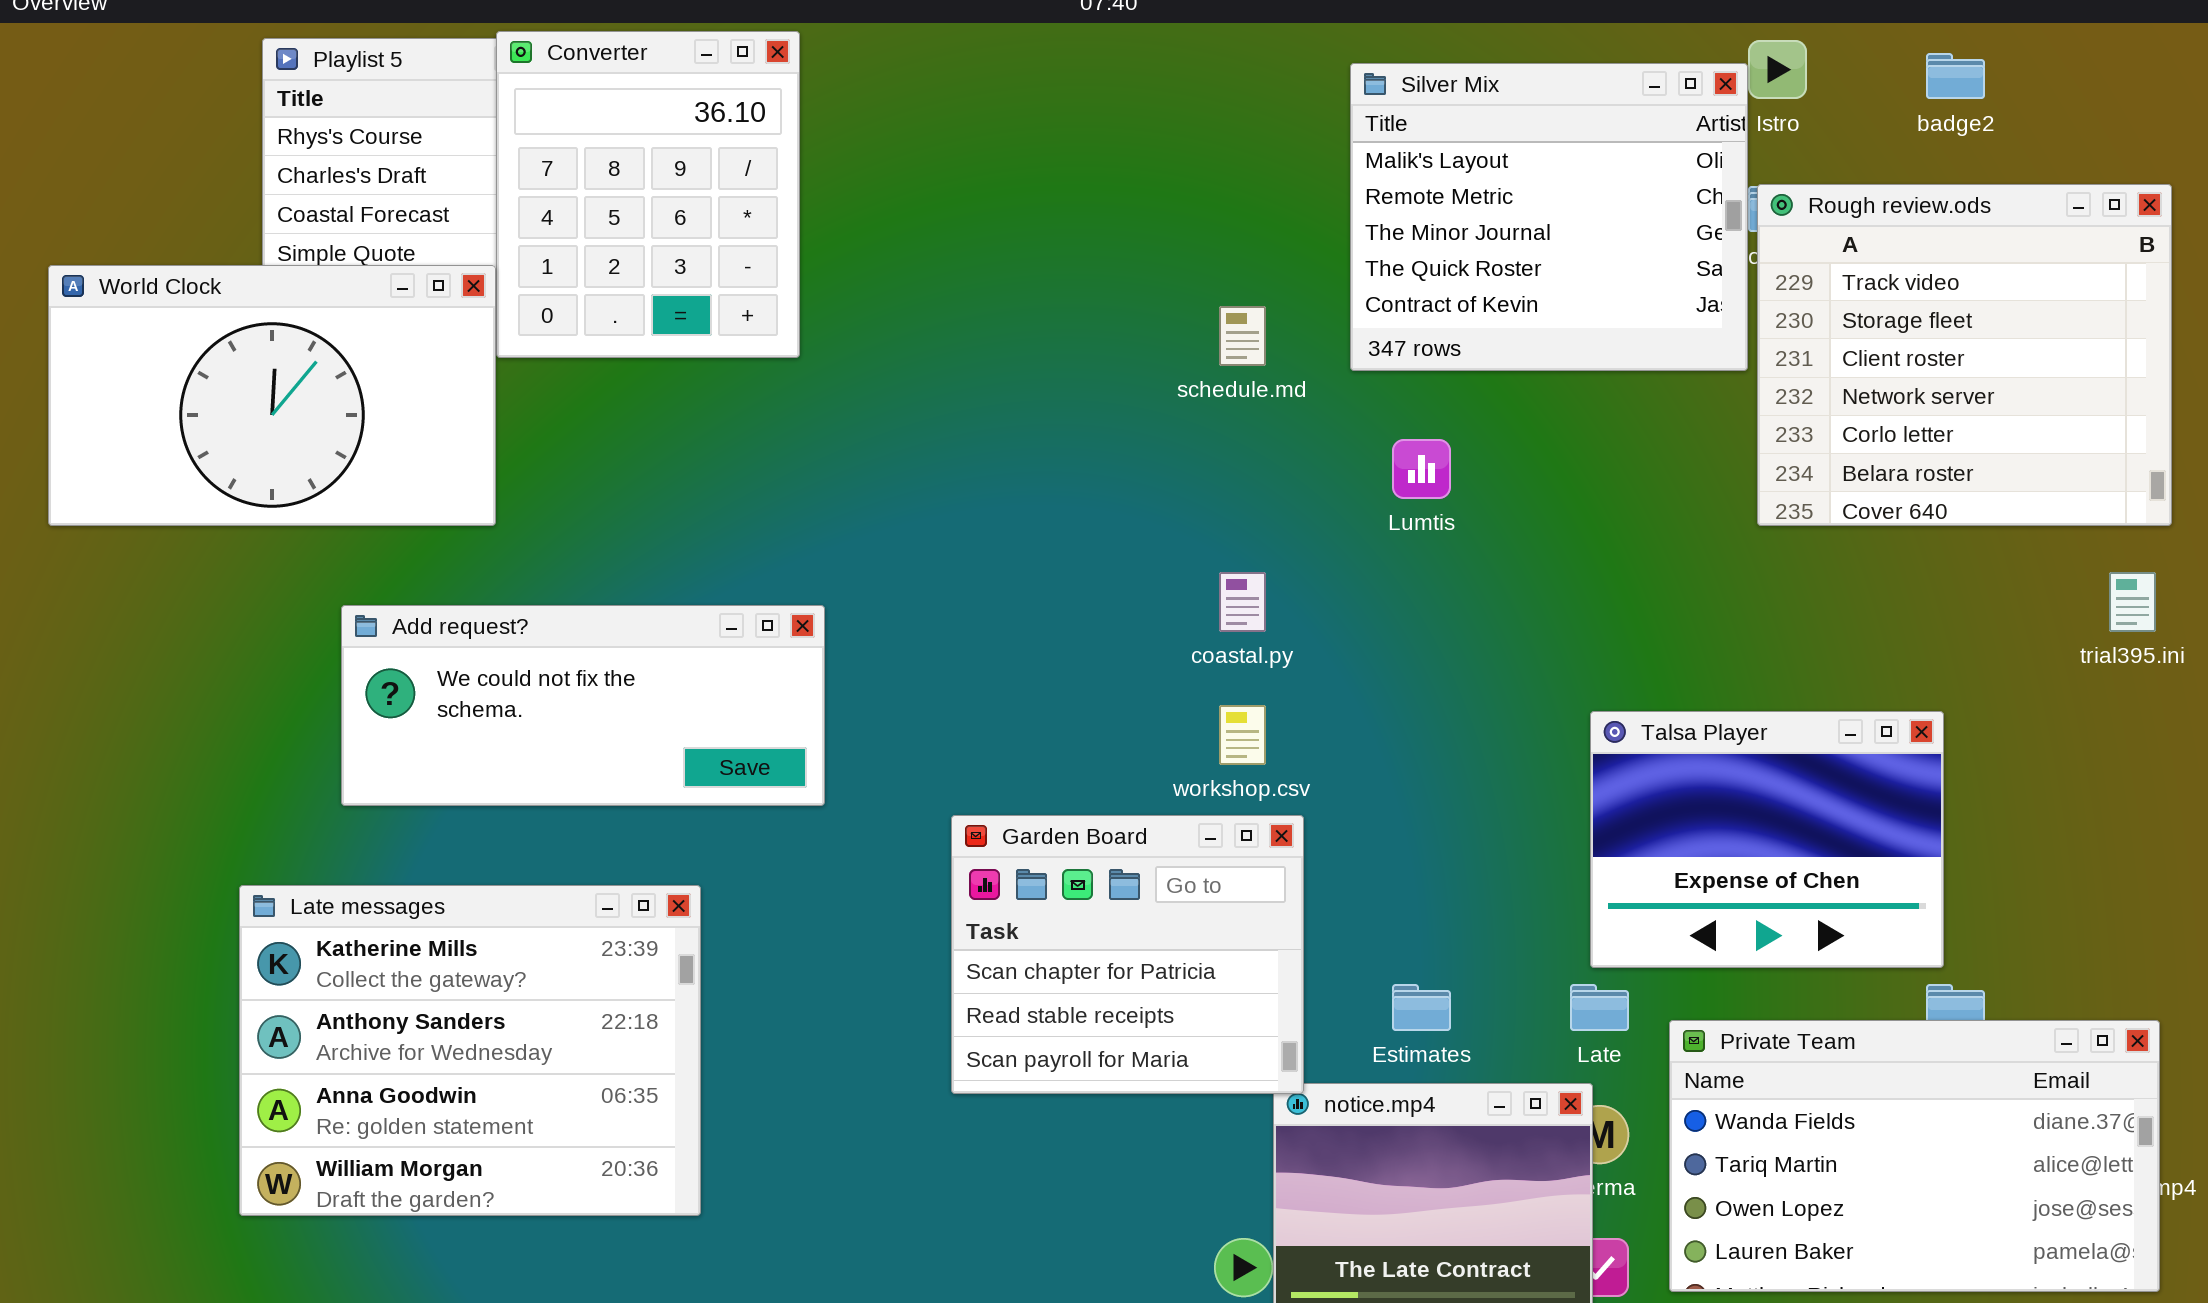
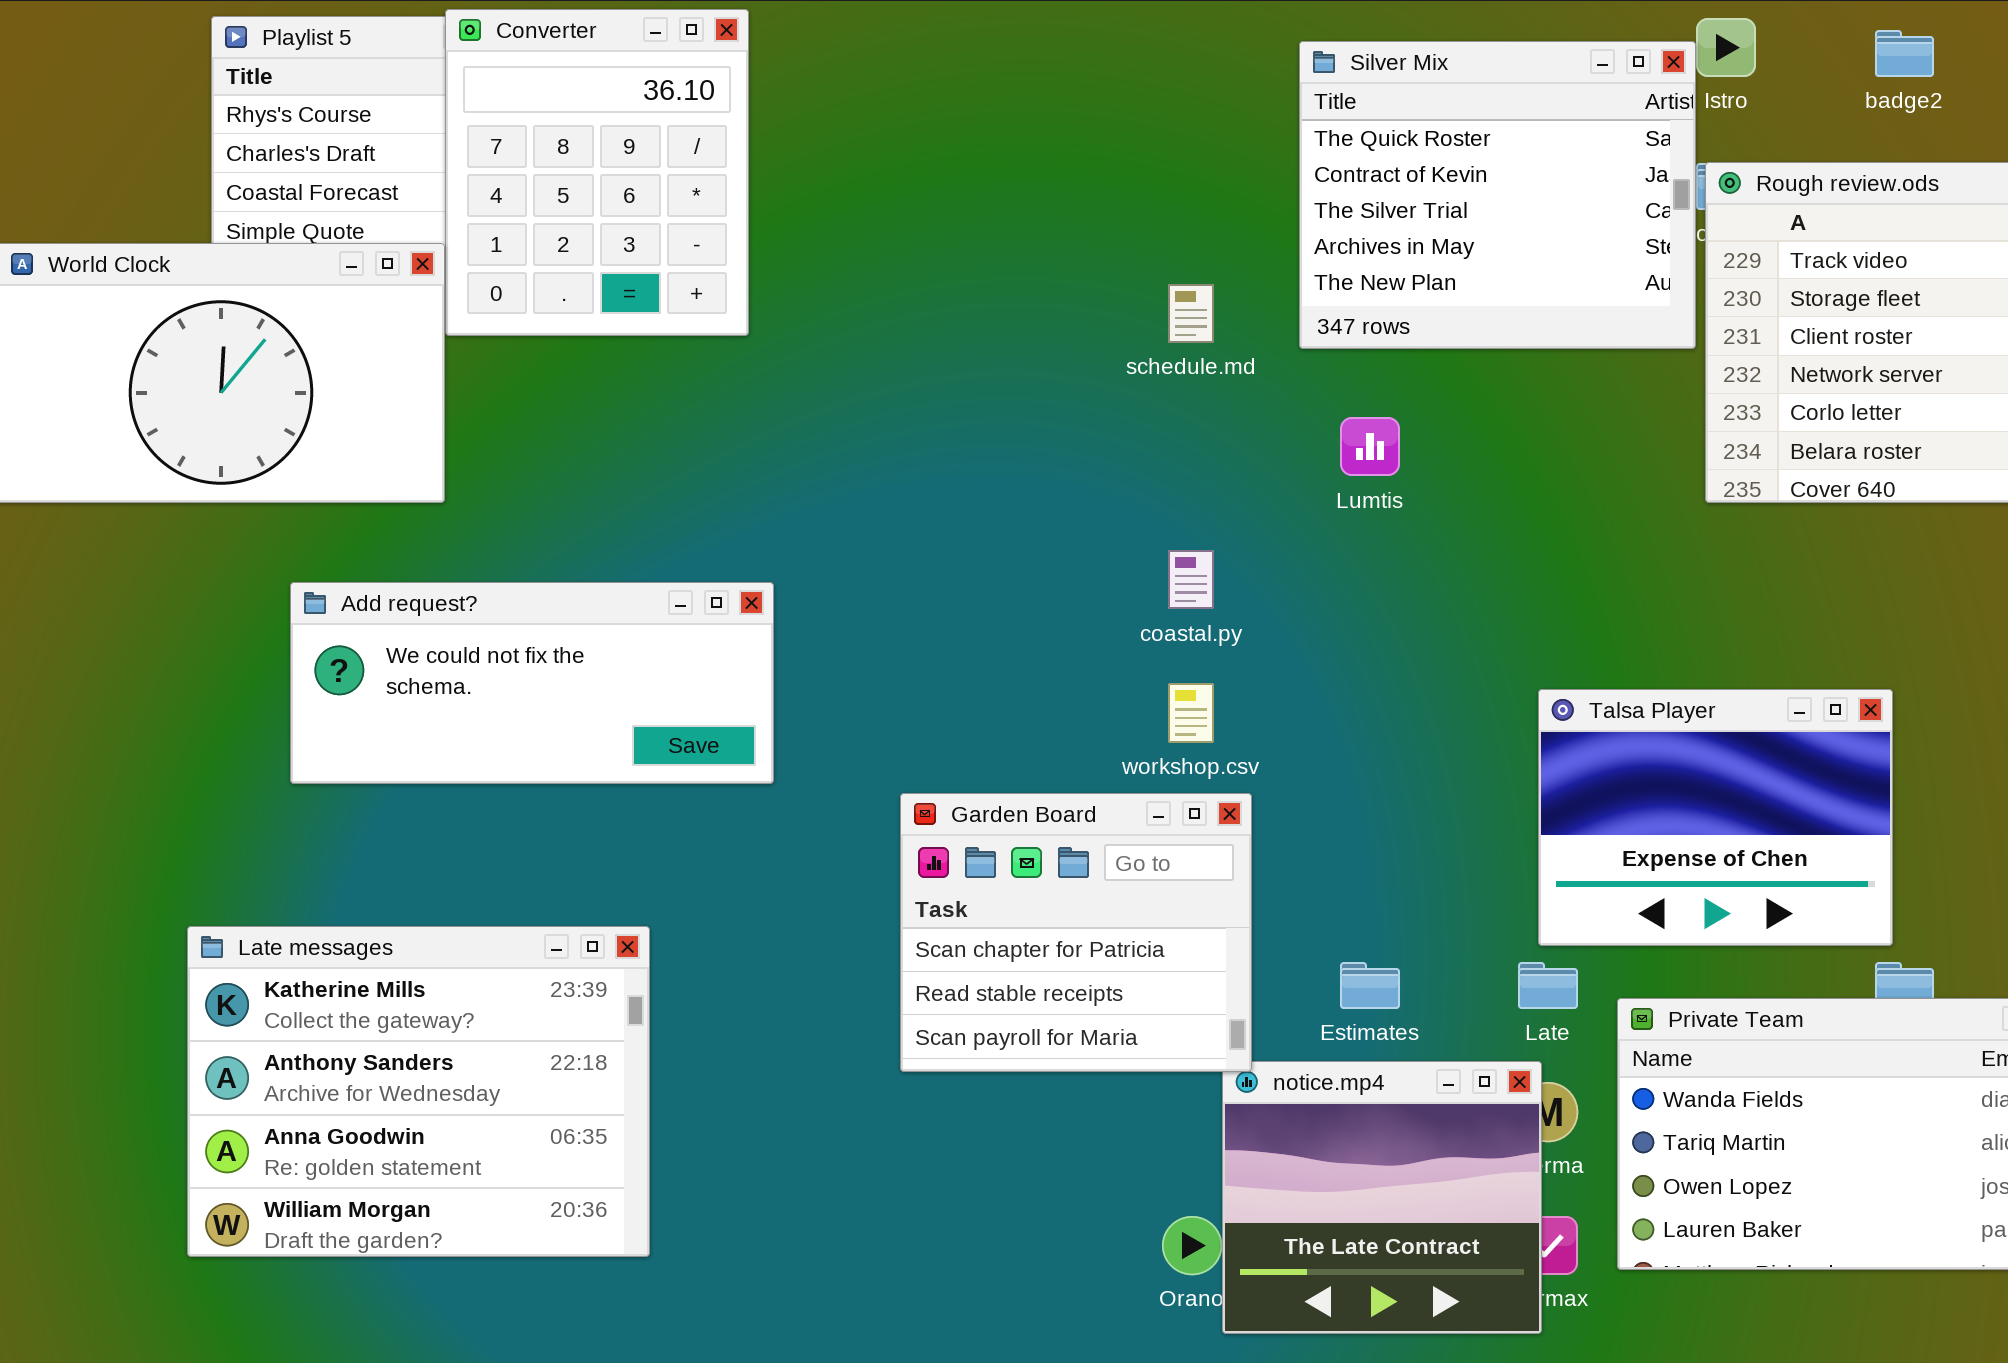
Silver Mix: [1350,63,1748,371] -> [1299,41,1696,349], scrolled down 3 rows
Late messages: [239,885,701,1216] -> [187,926,650,1257], moved

